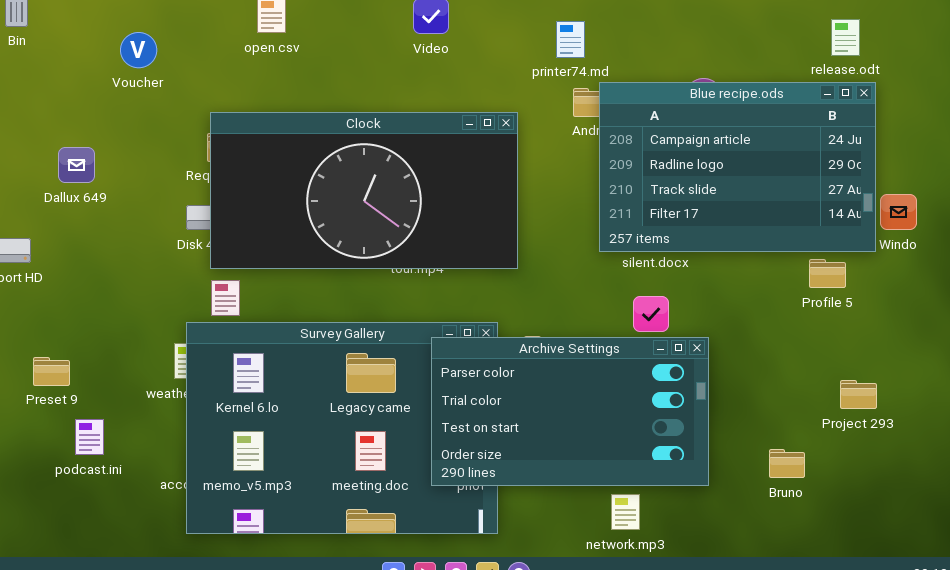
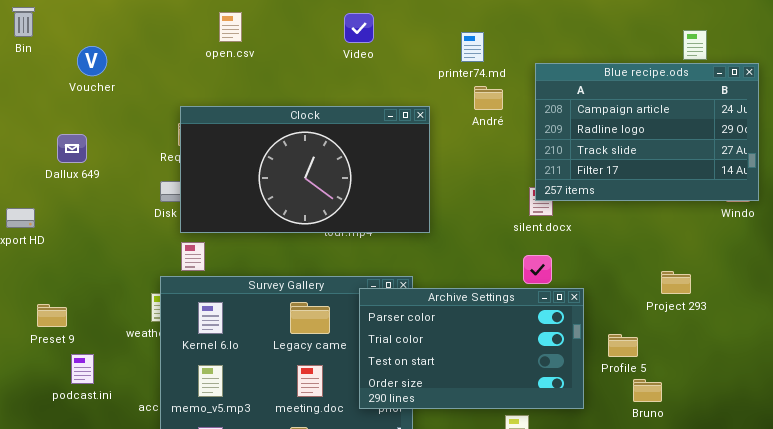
Voucher: [120,32,157,68] -> [77,46,107,76], moved
Blue recipe.ods: [599,82,876,252] -> [535,63,759,201], moved
Profile 5: [809,259,846,288] -> [608,334,638,357], moved
Project 293: [840,380,877,409] -> [661,271,691,294], moved

